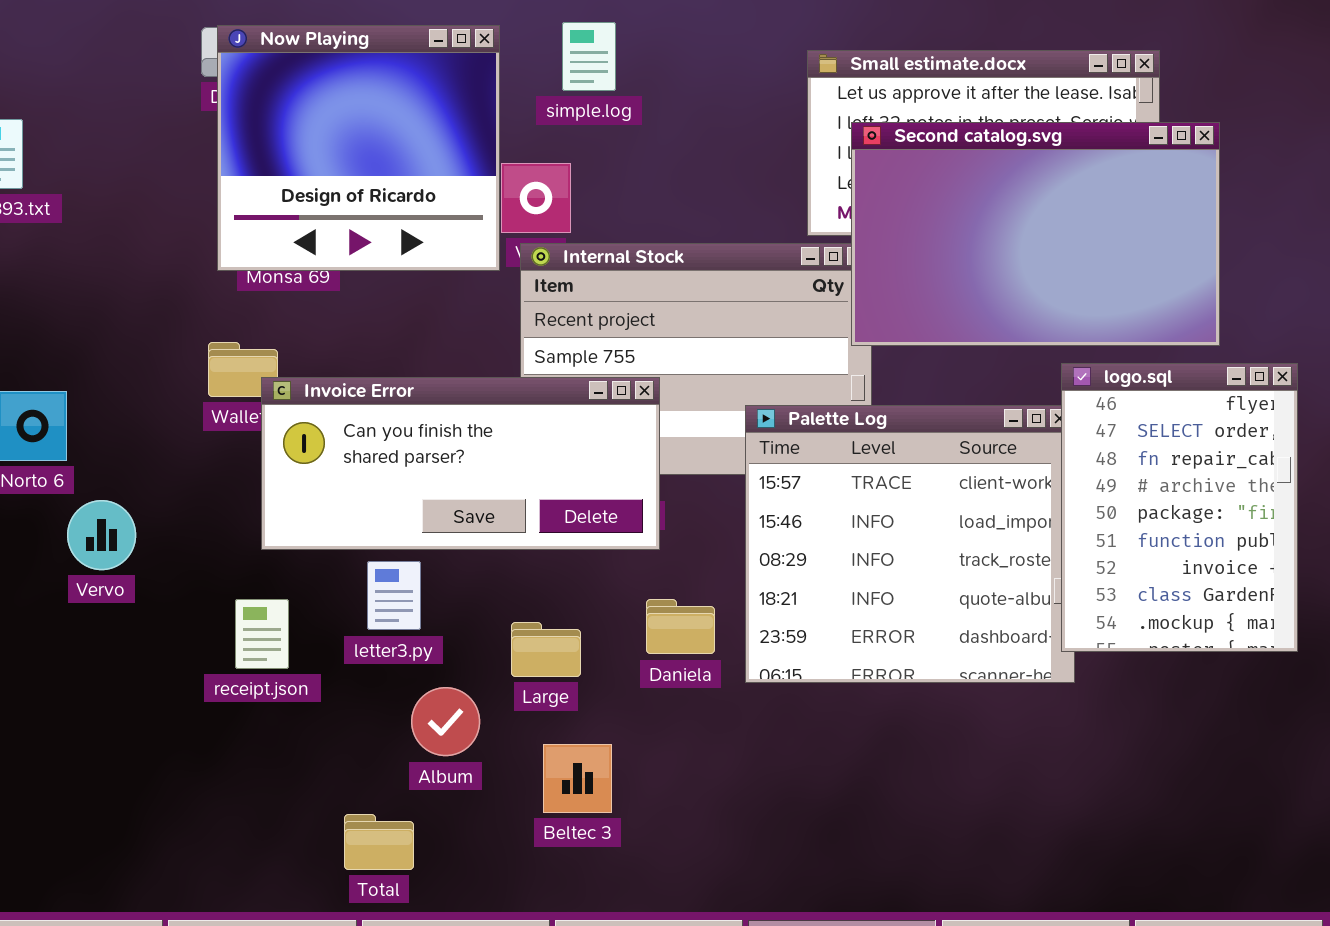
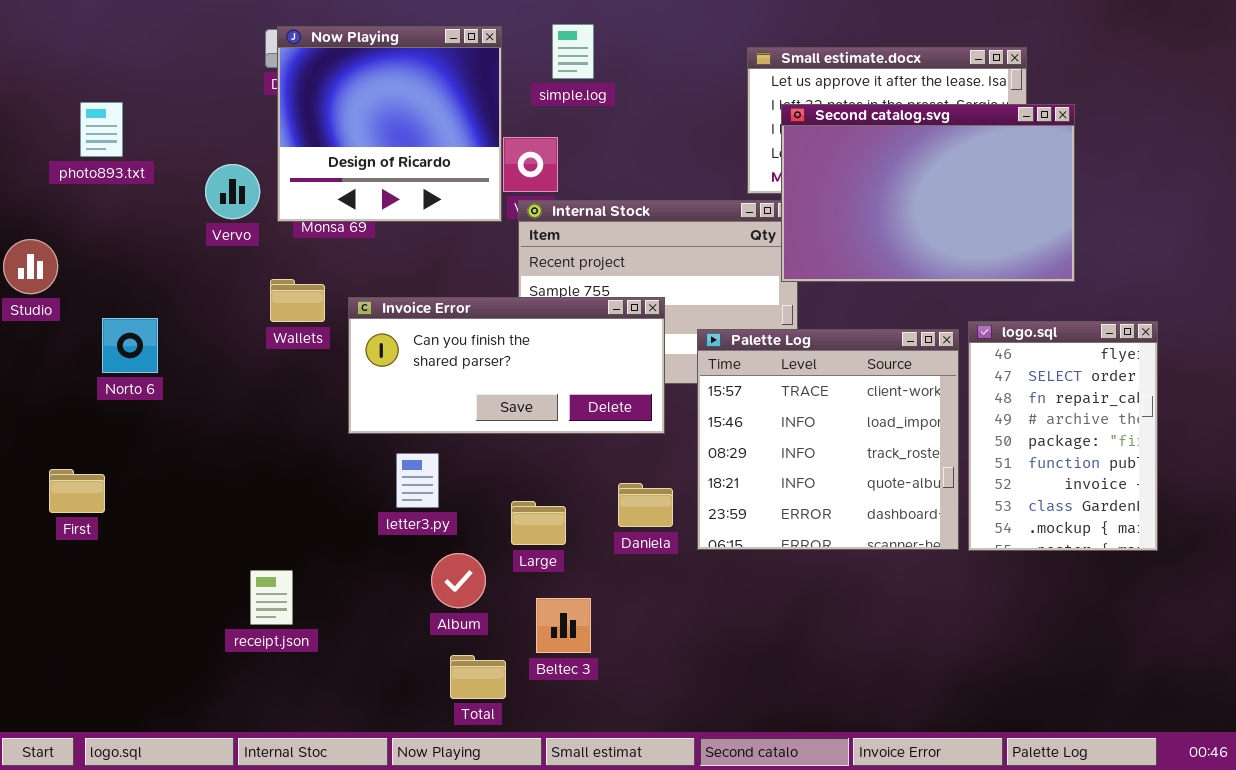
logo.sql: [1061,363,1298,652] -> [968,321,1158,551], moved
Invoice Error: [261,377,660,550] -> [348,297,665,434], moved
Vervo: [67,500,136,570] -> [205,164,260,219], moved
receipt.json: [235,599,289,669] -> [250,570,293,625], moved
Total: [344,814,414,870] -> [450,655,506,699], moved

